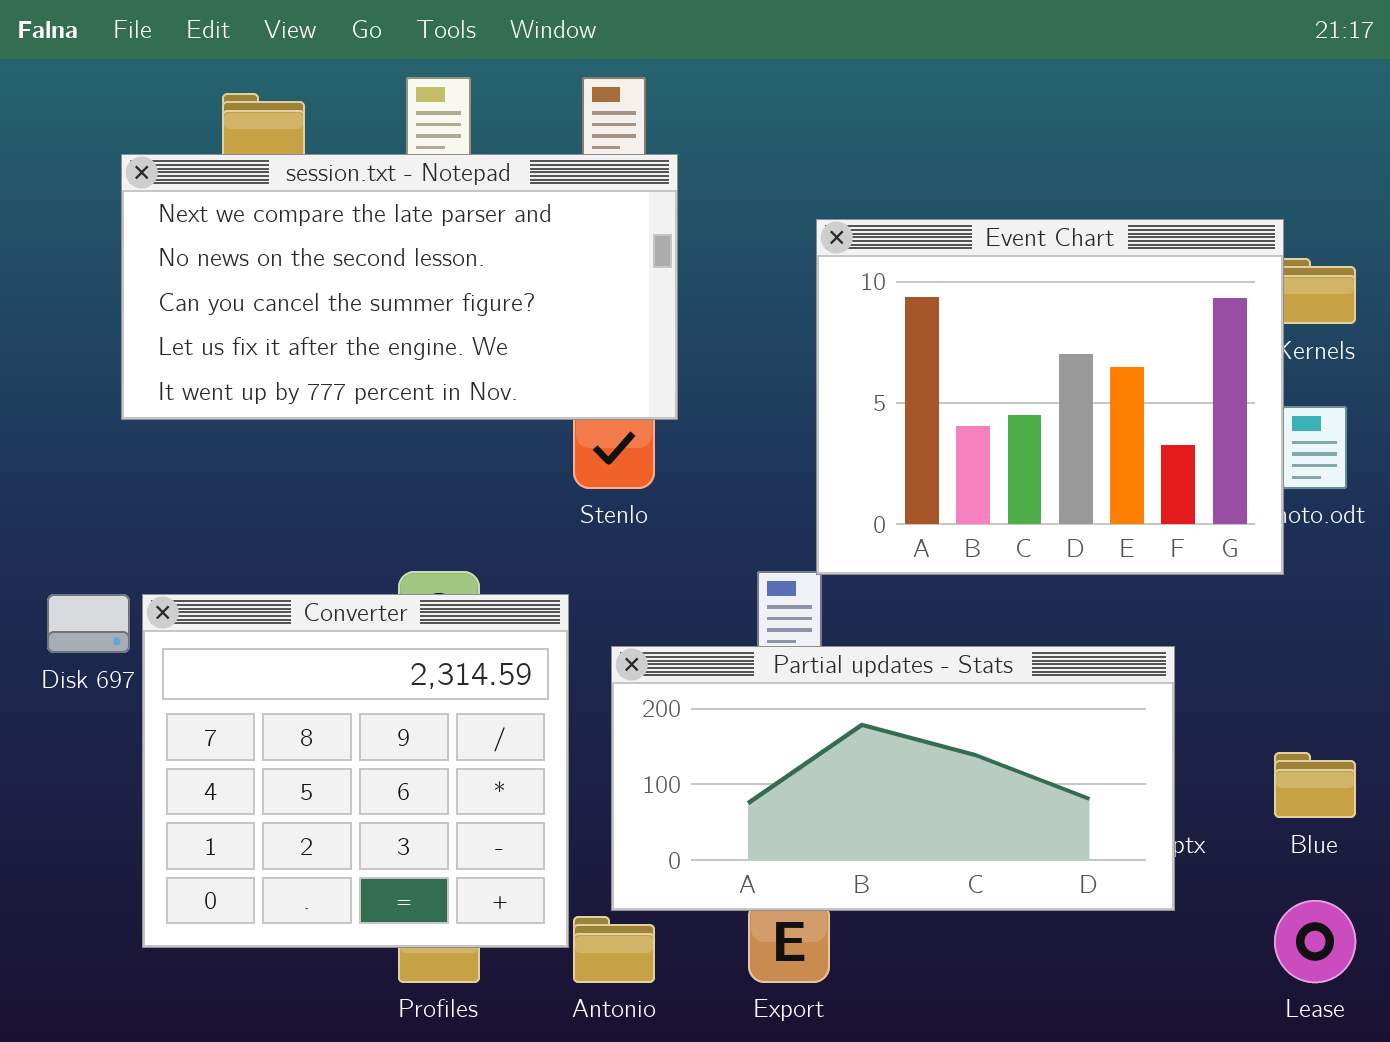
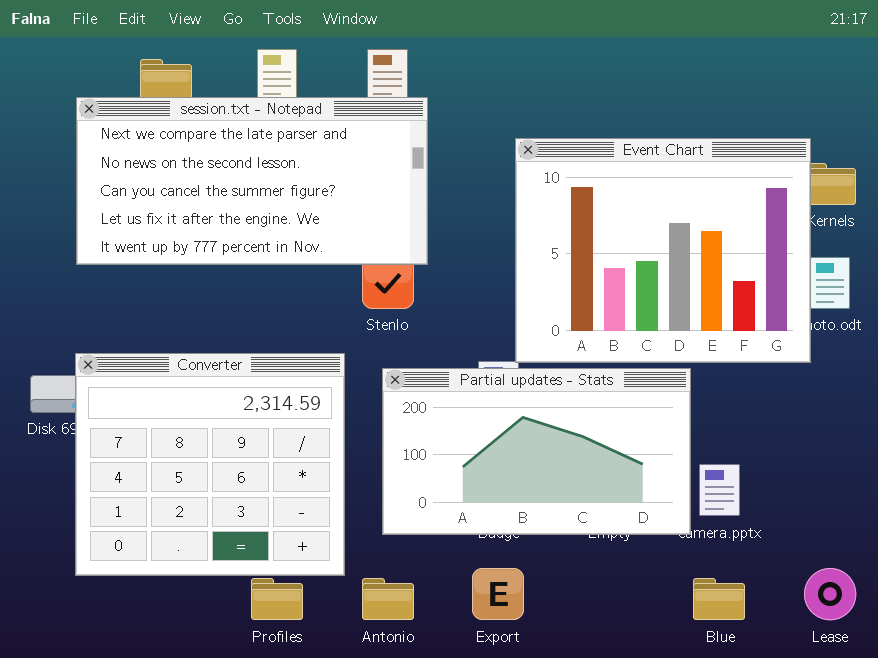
Converter: [142,594,569,948] -> [75,353,345,576], moved
Partial updates - Stats: [611,646,1175,911] -> [382,368,691,535], moved, resized
Blue: [1274,752,1356,818] -> [693,578,745,620], moved

